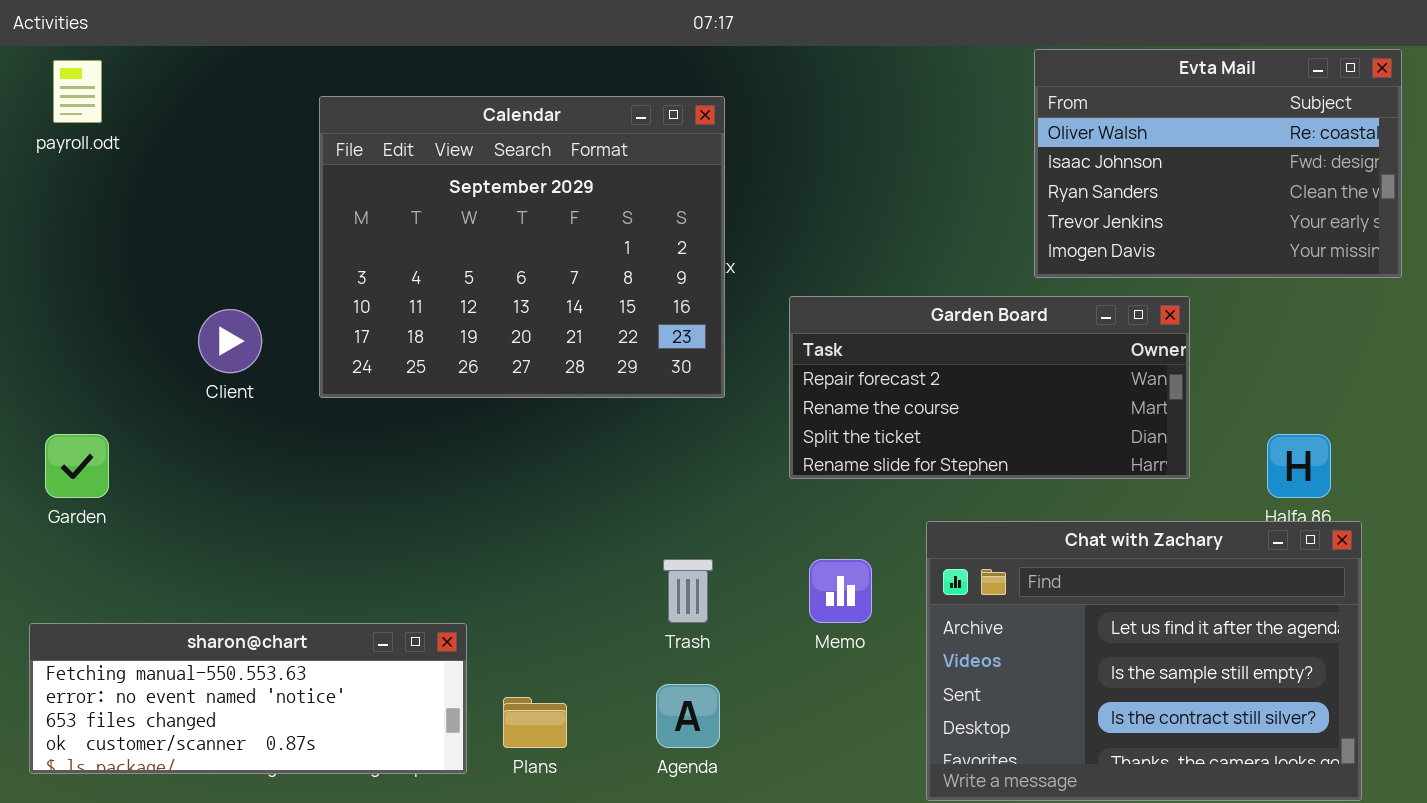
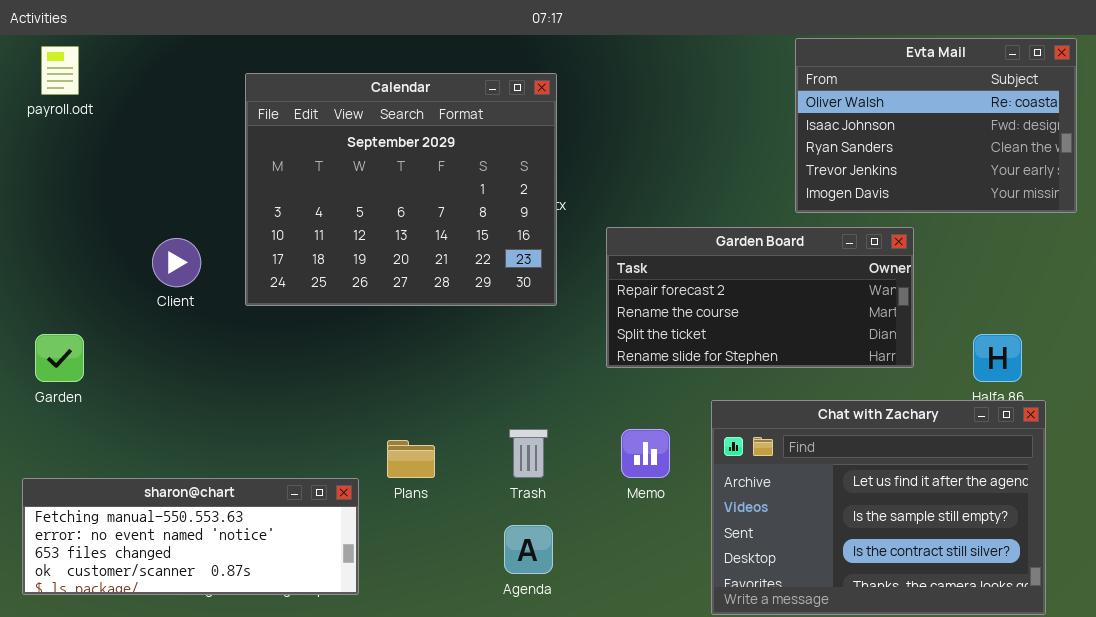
Plans: [503,697,567,748] -> [387,440,435,478], moved

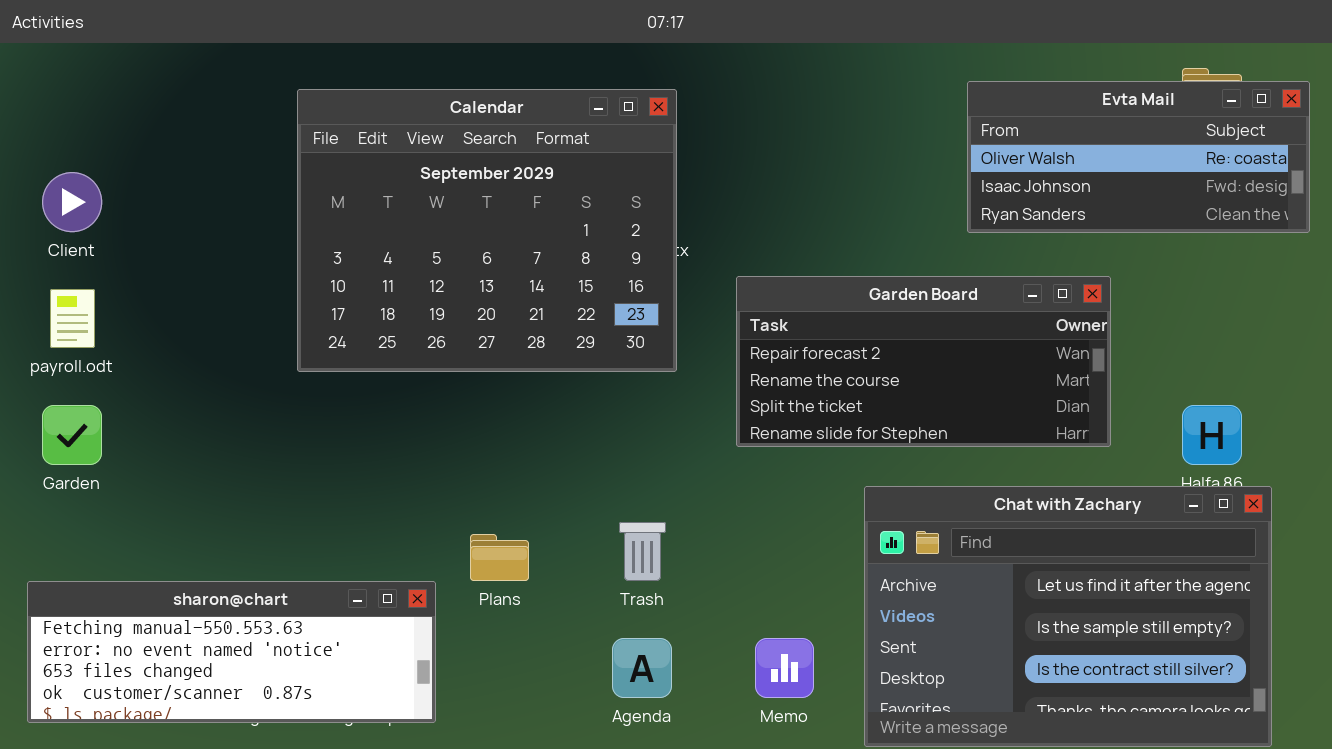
Evta Mail: [795,38,1077,213] -> [967,81,1310,233], moved, resized
payroll.odt: [41,46,79,95] -> [50,289,95,348], moved
Client: [152,238,201,287] -> [42,172,102,232], moved
Memo: [621,429,670,478] -> [755,638,814,698], moved

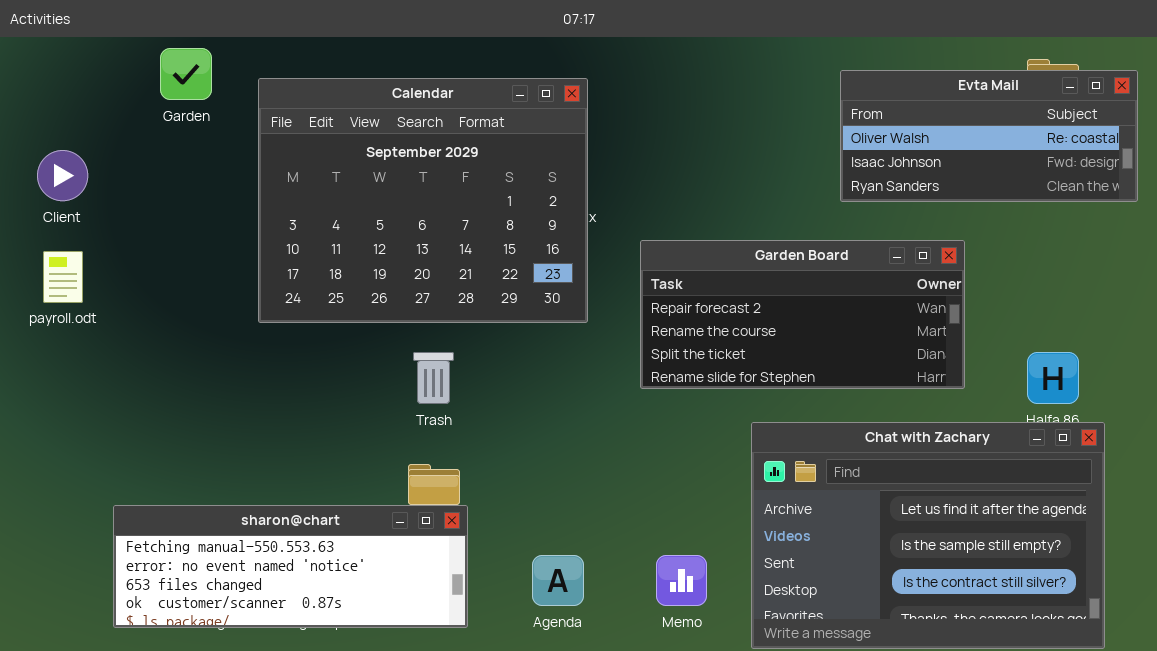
Garden: [42,405,102,465] -> [160,48,212,100], moved
Trash: [619,522,666,581] -> [413,352,454,404], moved
sharon@chart: [27,581,436,723] -> [113,505,468,628], moved

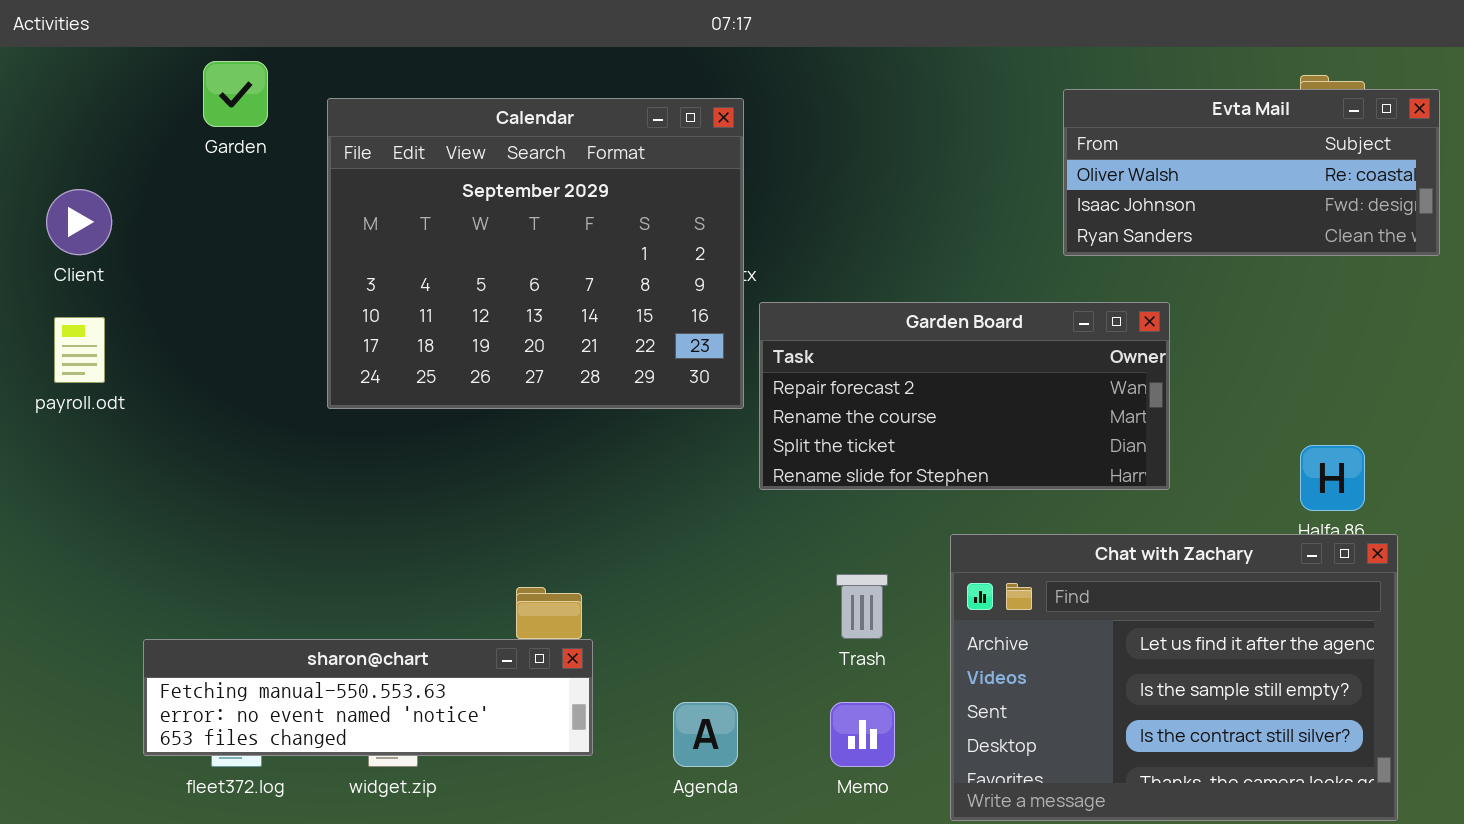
Garden Board: [640,240,965,389] -> [759,302,1170,490], moved
Trash: [413,352,454,404] -> [836,574,888,639], moved
sharon@chart: [113,505,468,628] -> [143,639,593,756], resized

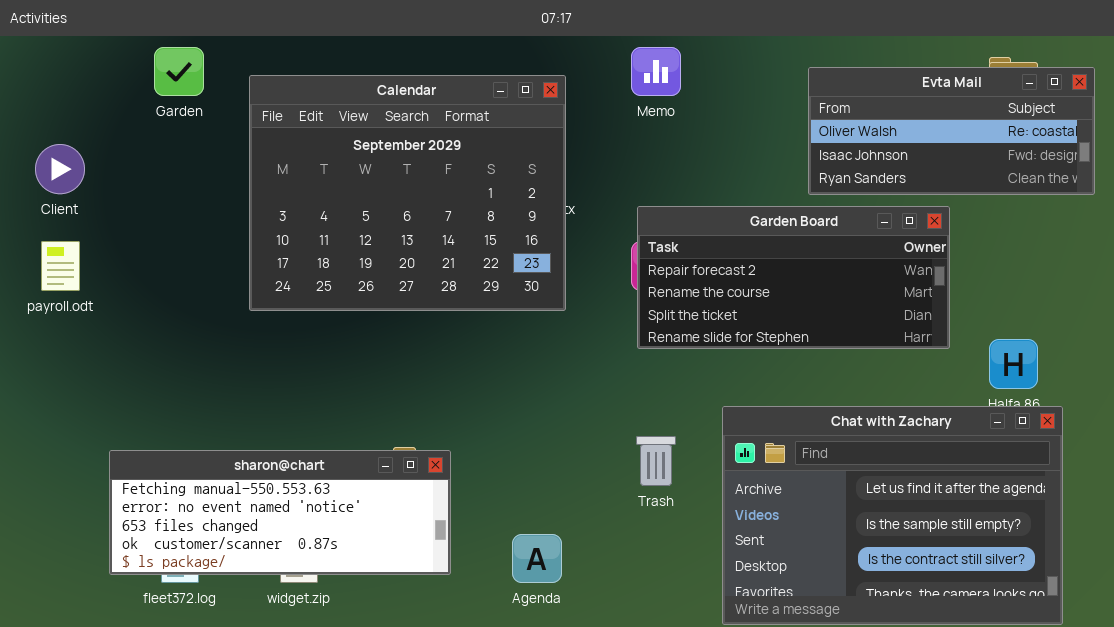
Garden Board: [759,302,1170,490] -> [637,206,950,349], moved
sharon@chart: [143,639,593,756] -> [109,450,451,575], resized
Memo: [830,702,895,767] -> [631,47,681,96], moved

